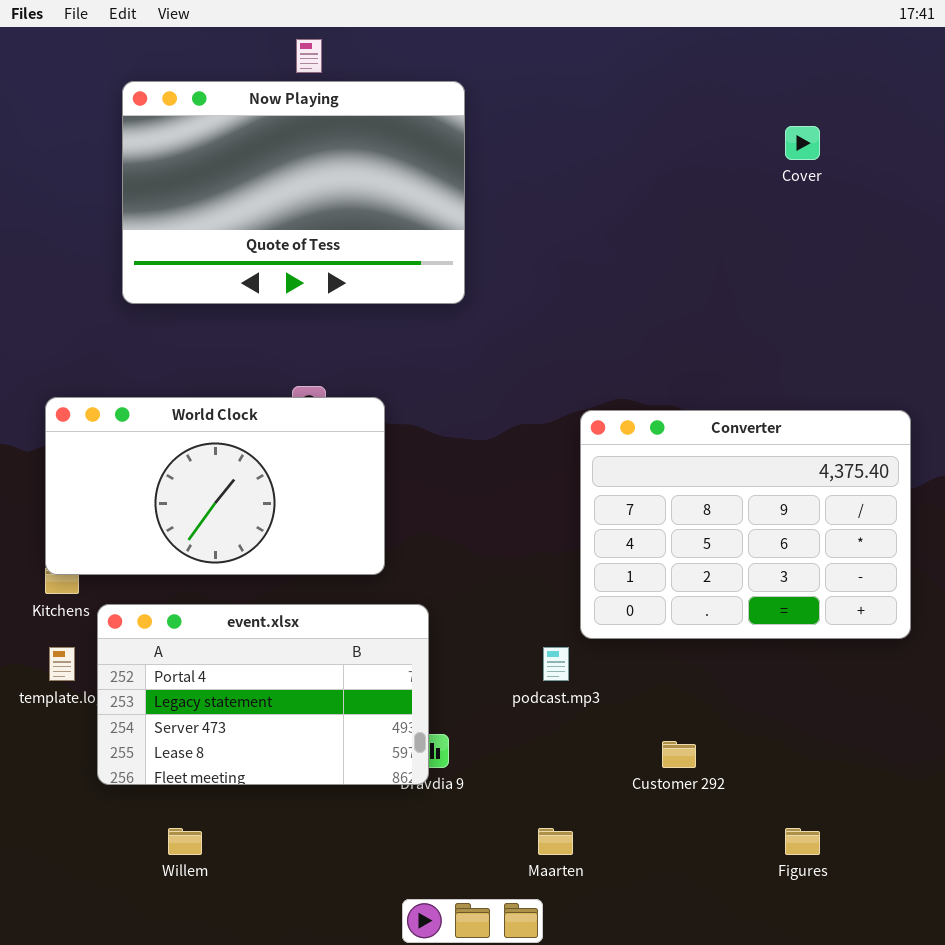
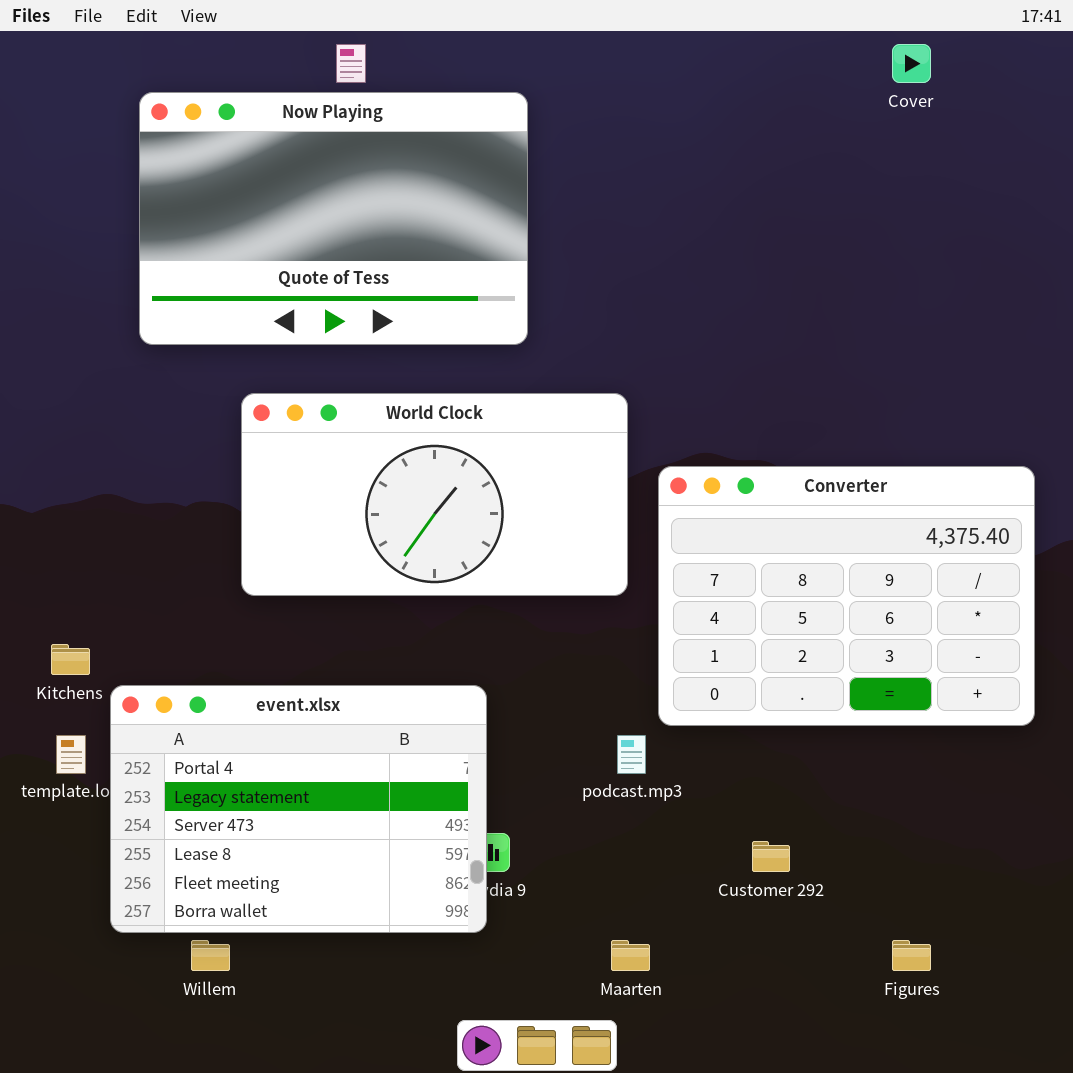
Cover: [785,126,820,160] -> [892,44,931,83], moved
World Clock: [45,397,385,575] -> [241,393,628,596], moved
event.xlsx: [97,604,429,785] -> [110,685,487,933], resized

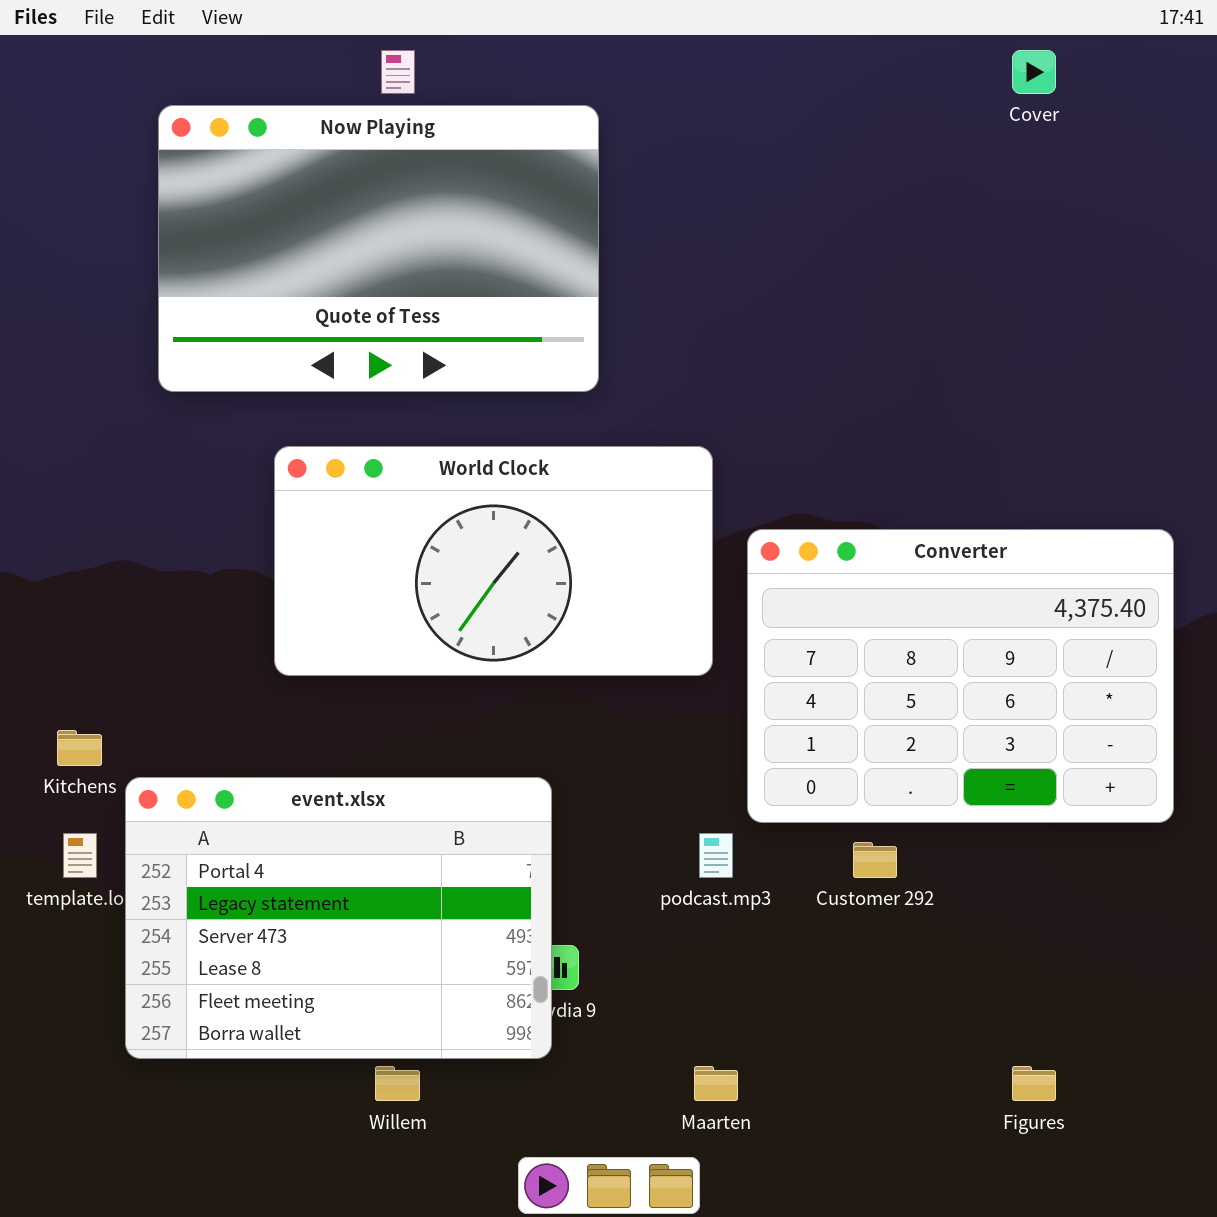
Customer 292: [752,841,790,872] -> [853,842,897,878], moved
Willem: [191,940,230,971] -> [375,1066,420,1101], moved

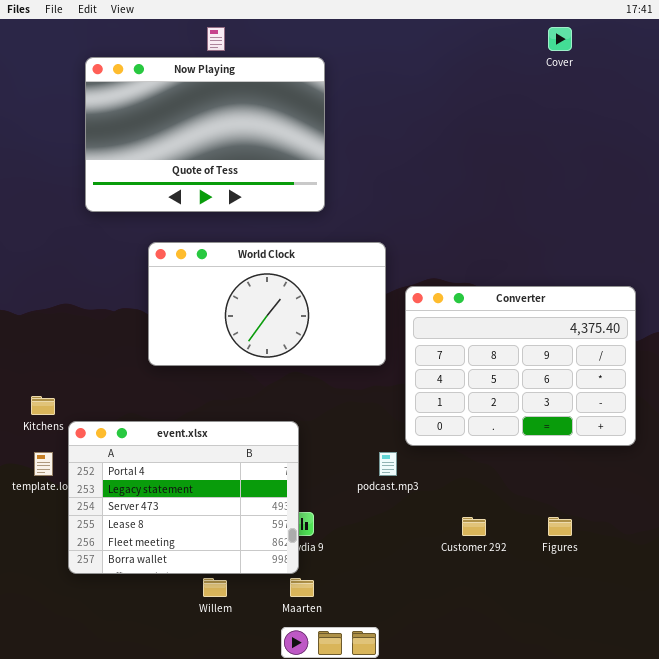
Customer 292: [853,842,897,878] -> [462,517,486,536], moved
Maarten: [694,1066,738,1101] -> [290,578,314,597], moved
Figures: [1012,1066,1056,1101] -> [548,517,572,536], moved

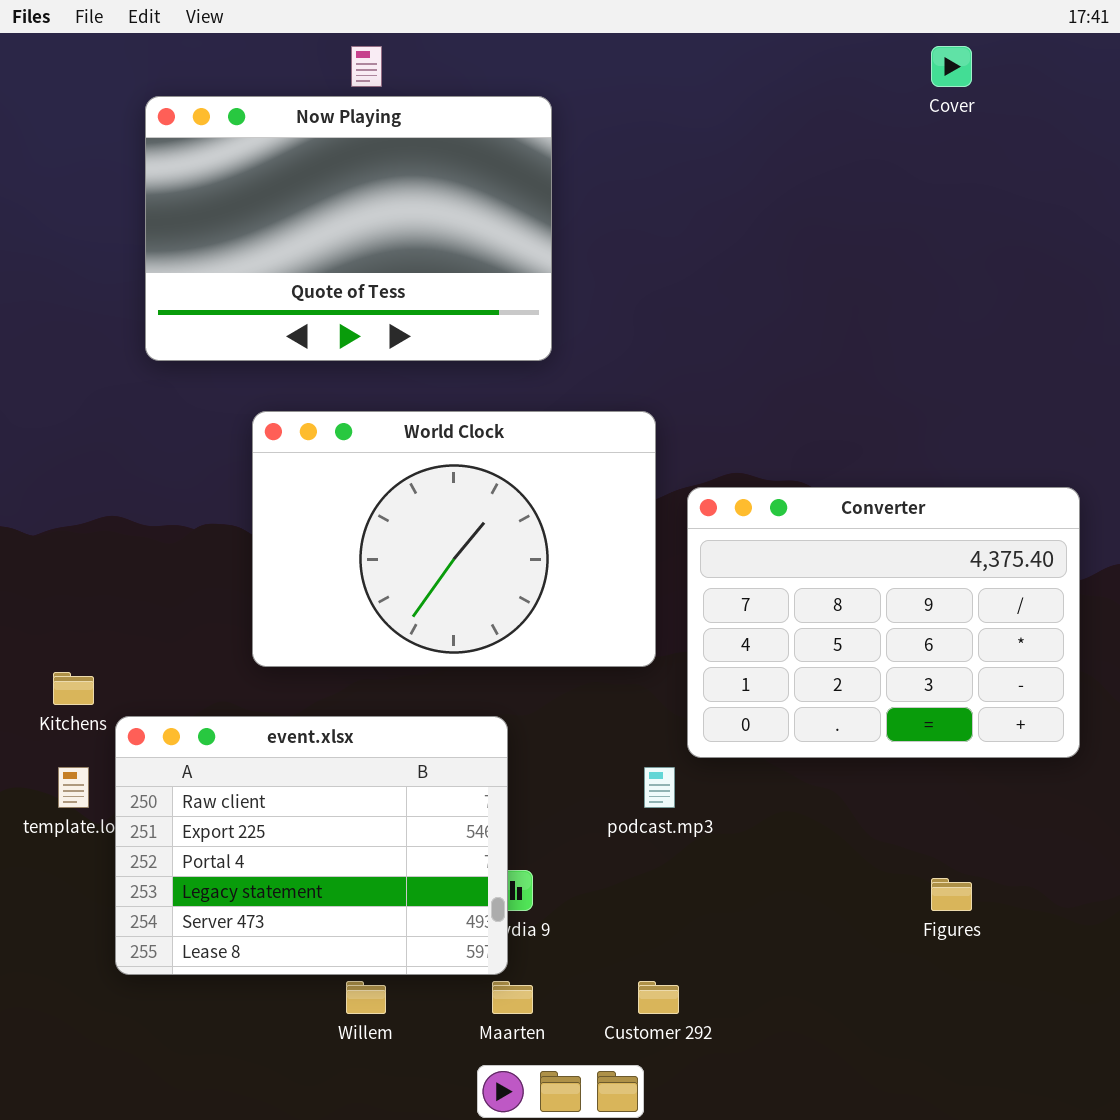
World Clock: [148,242,386,366] -> [252,411,656,667], resized
event.xlsx: [68,421,299,574] -> [115,716,508,975], scrolled up 2 rows
Customer 292: [462,517,486,536] -> [638,981,679,1014], moved

